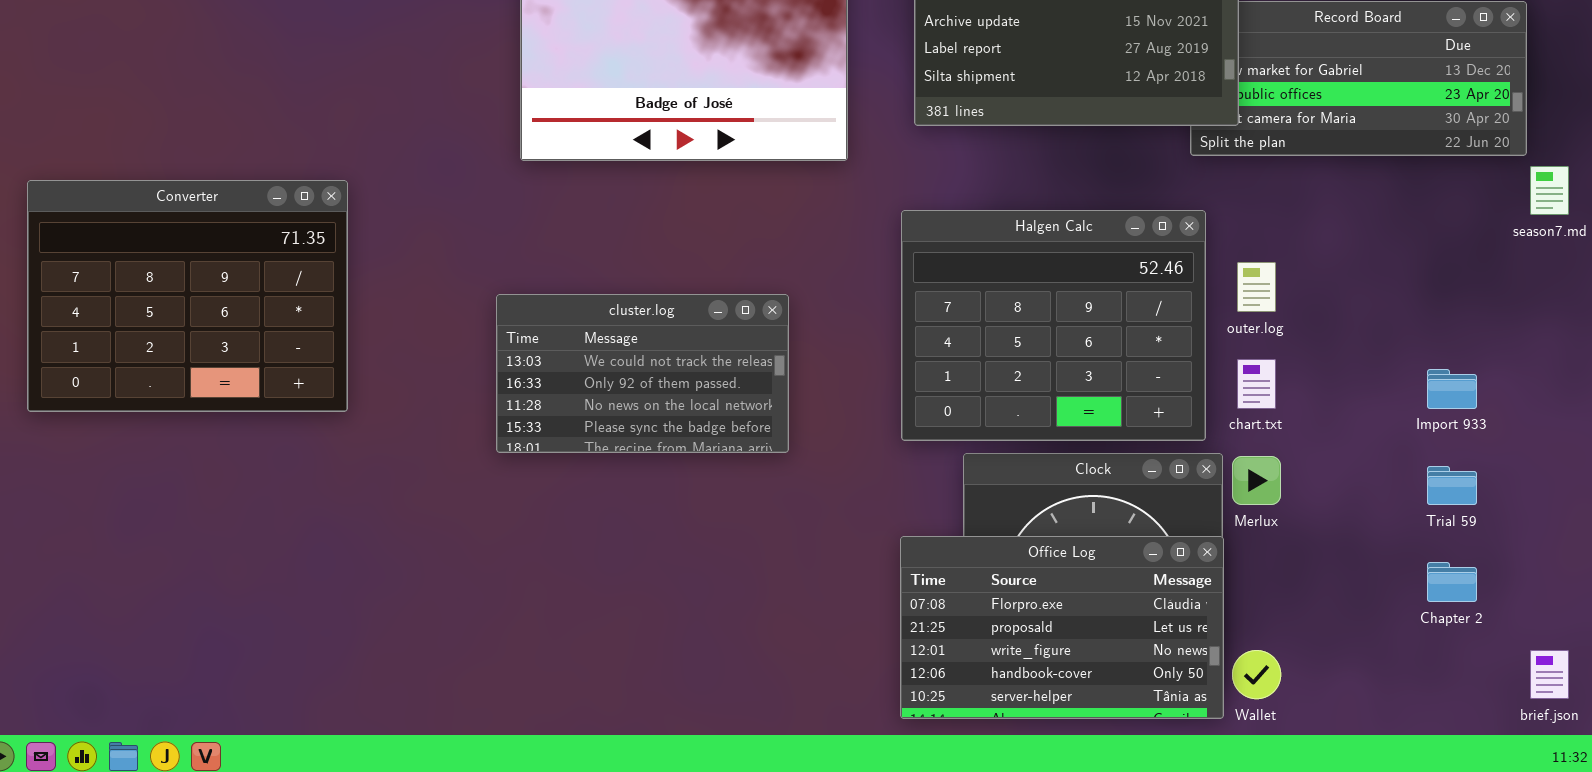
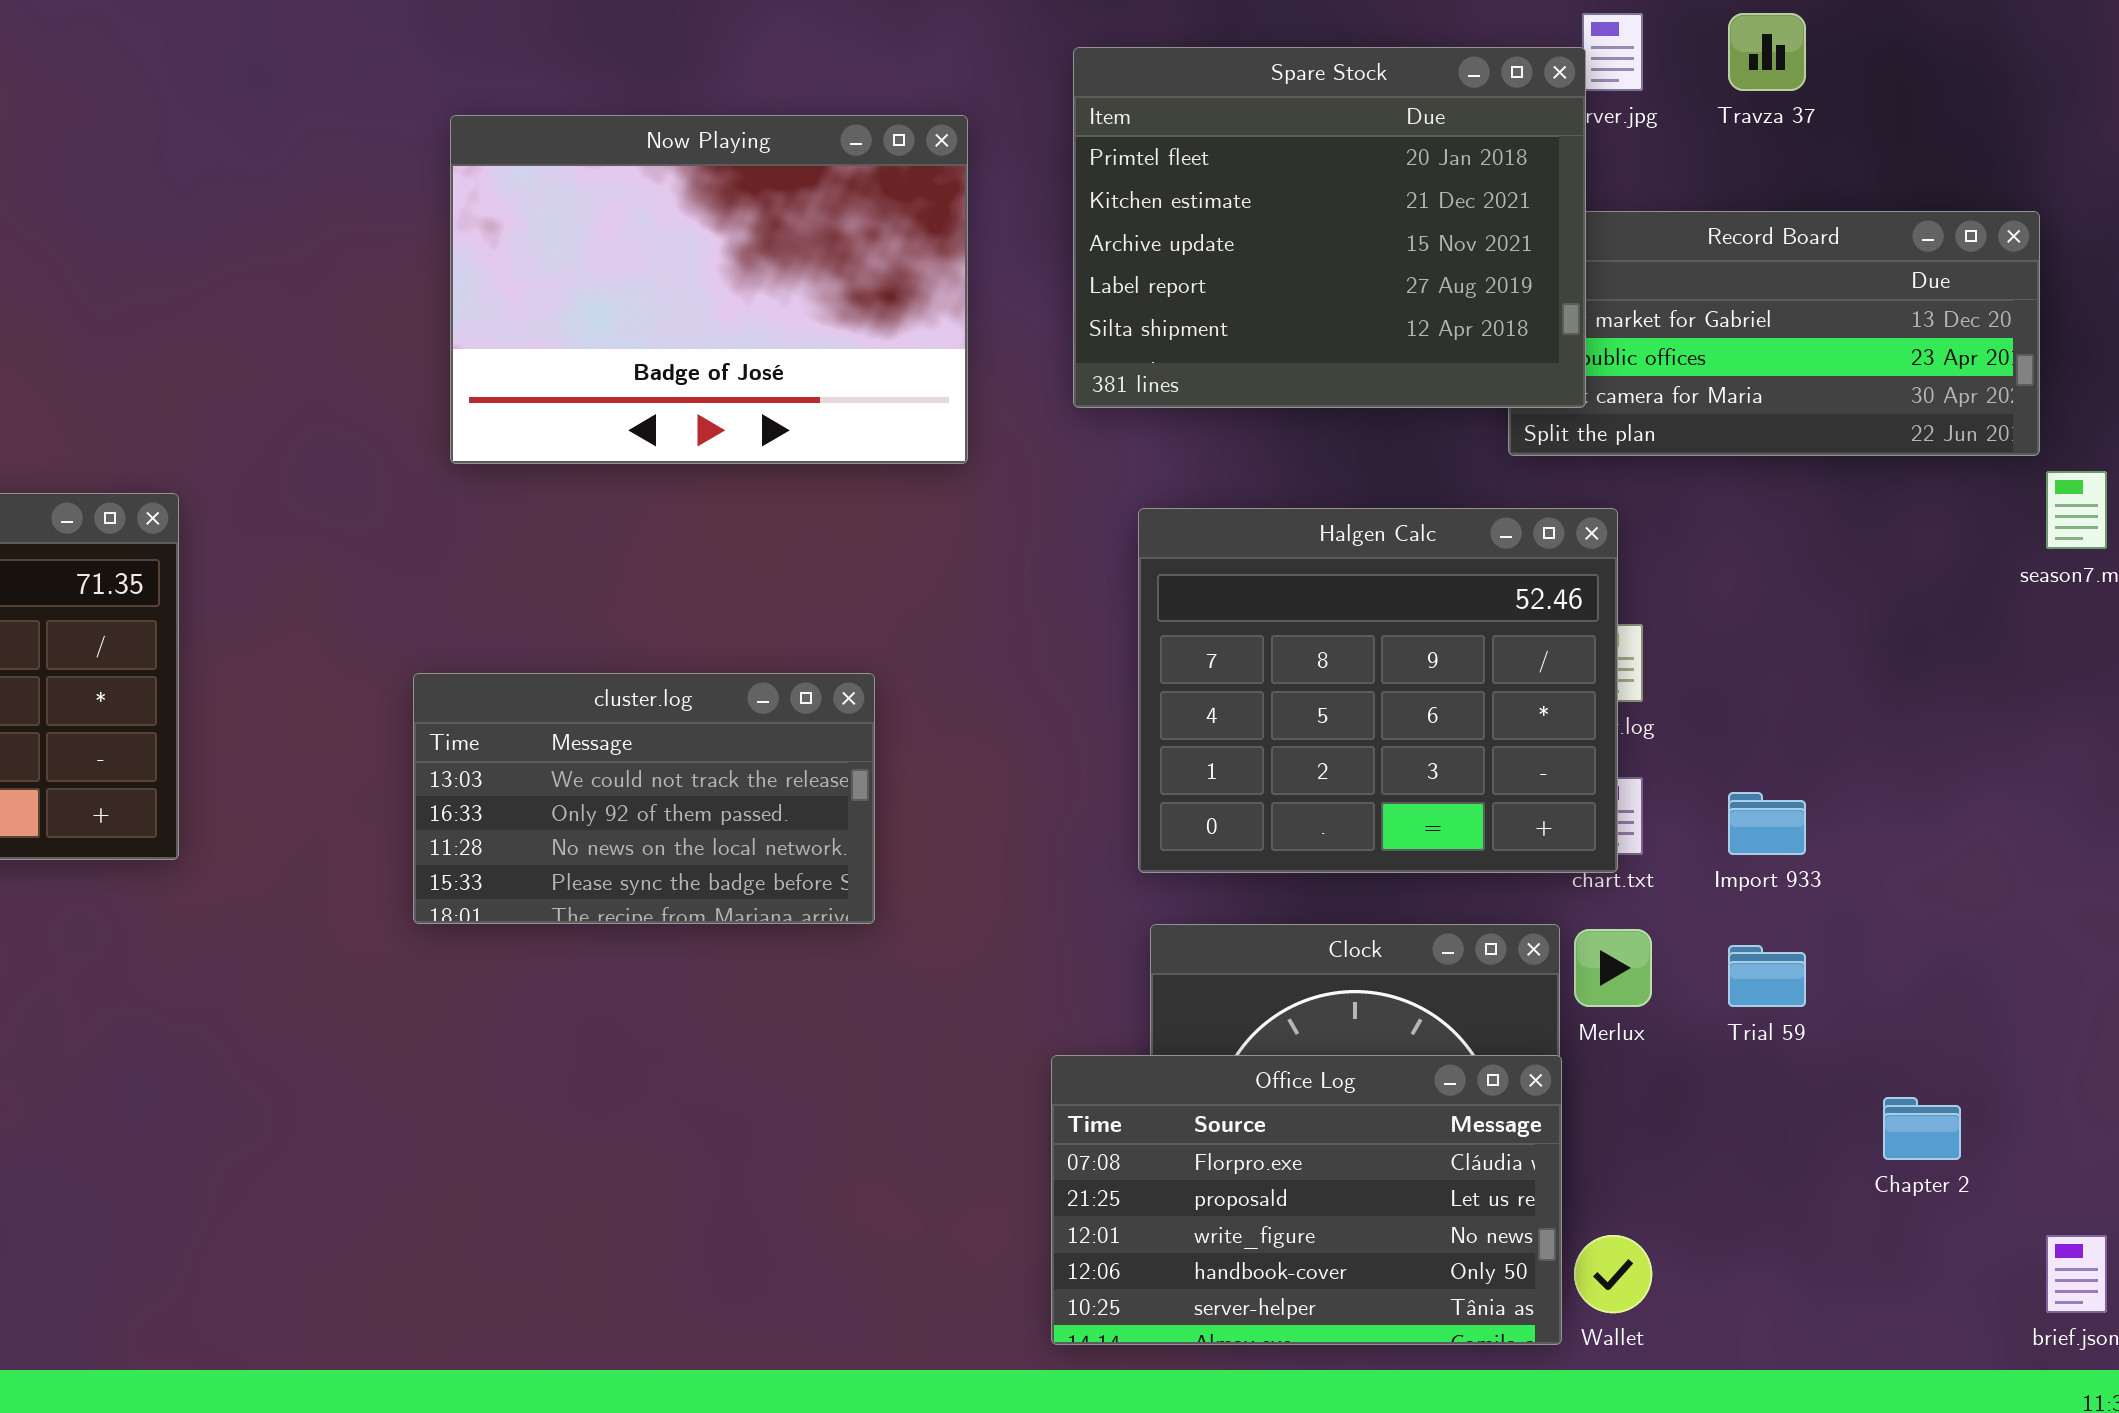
Halgen Calc: [901,210,1206,441] -> [1138,508,1618,873], moved
Import 933: [1427,369,1477,409] -> [1728,792,1806,855], moved
Trial 59: [1427,466,1477,505] -> [1728,945,1806,1007], moved

